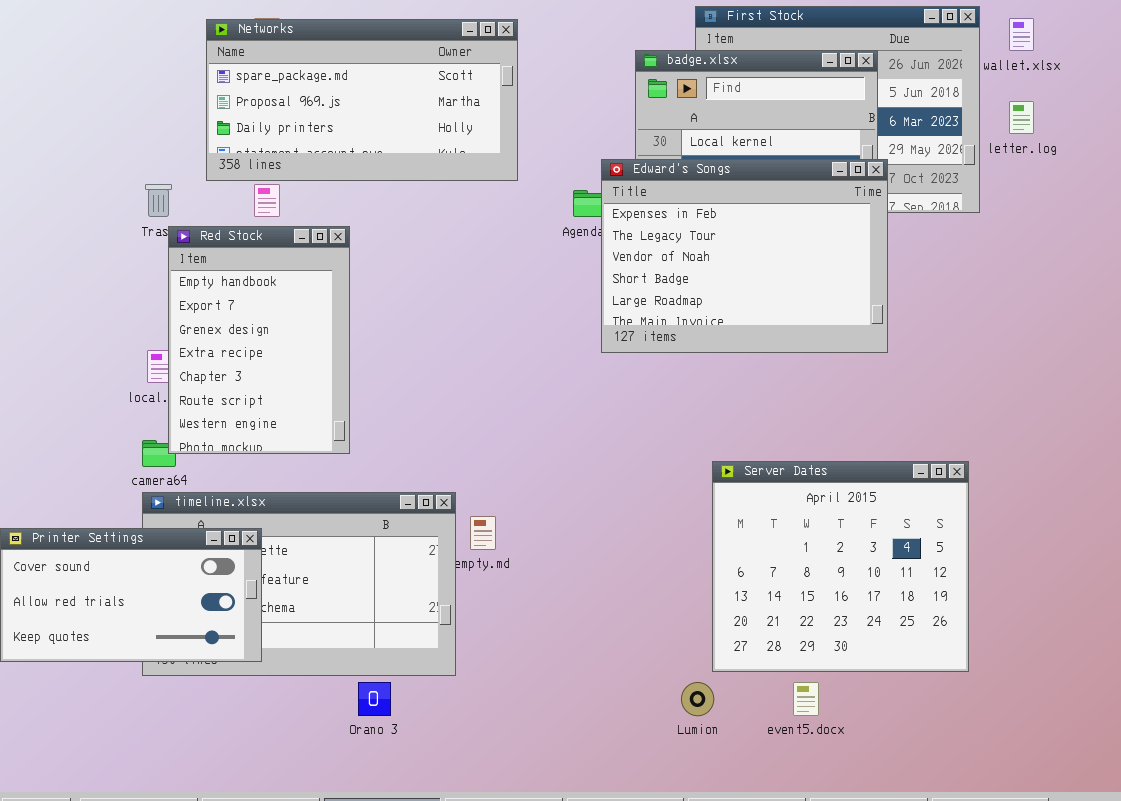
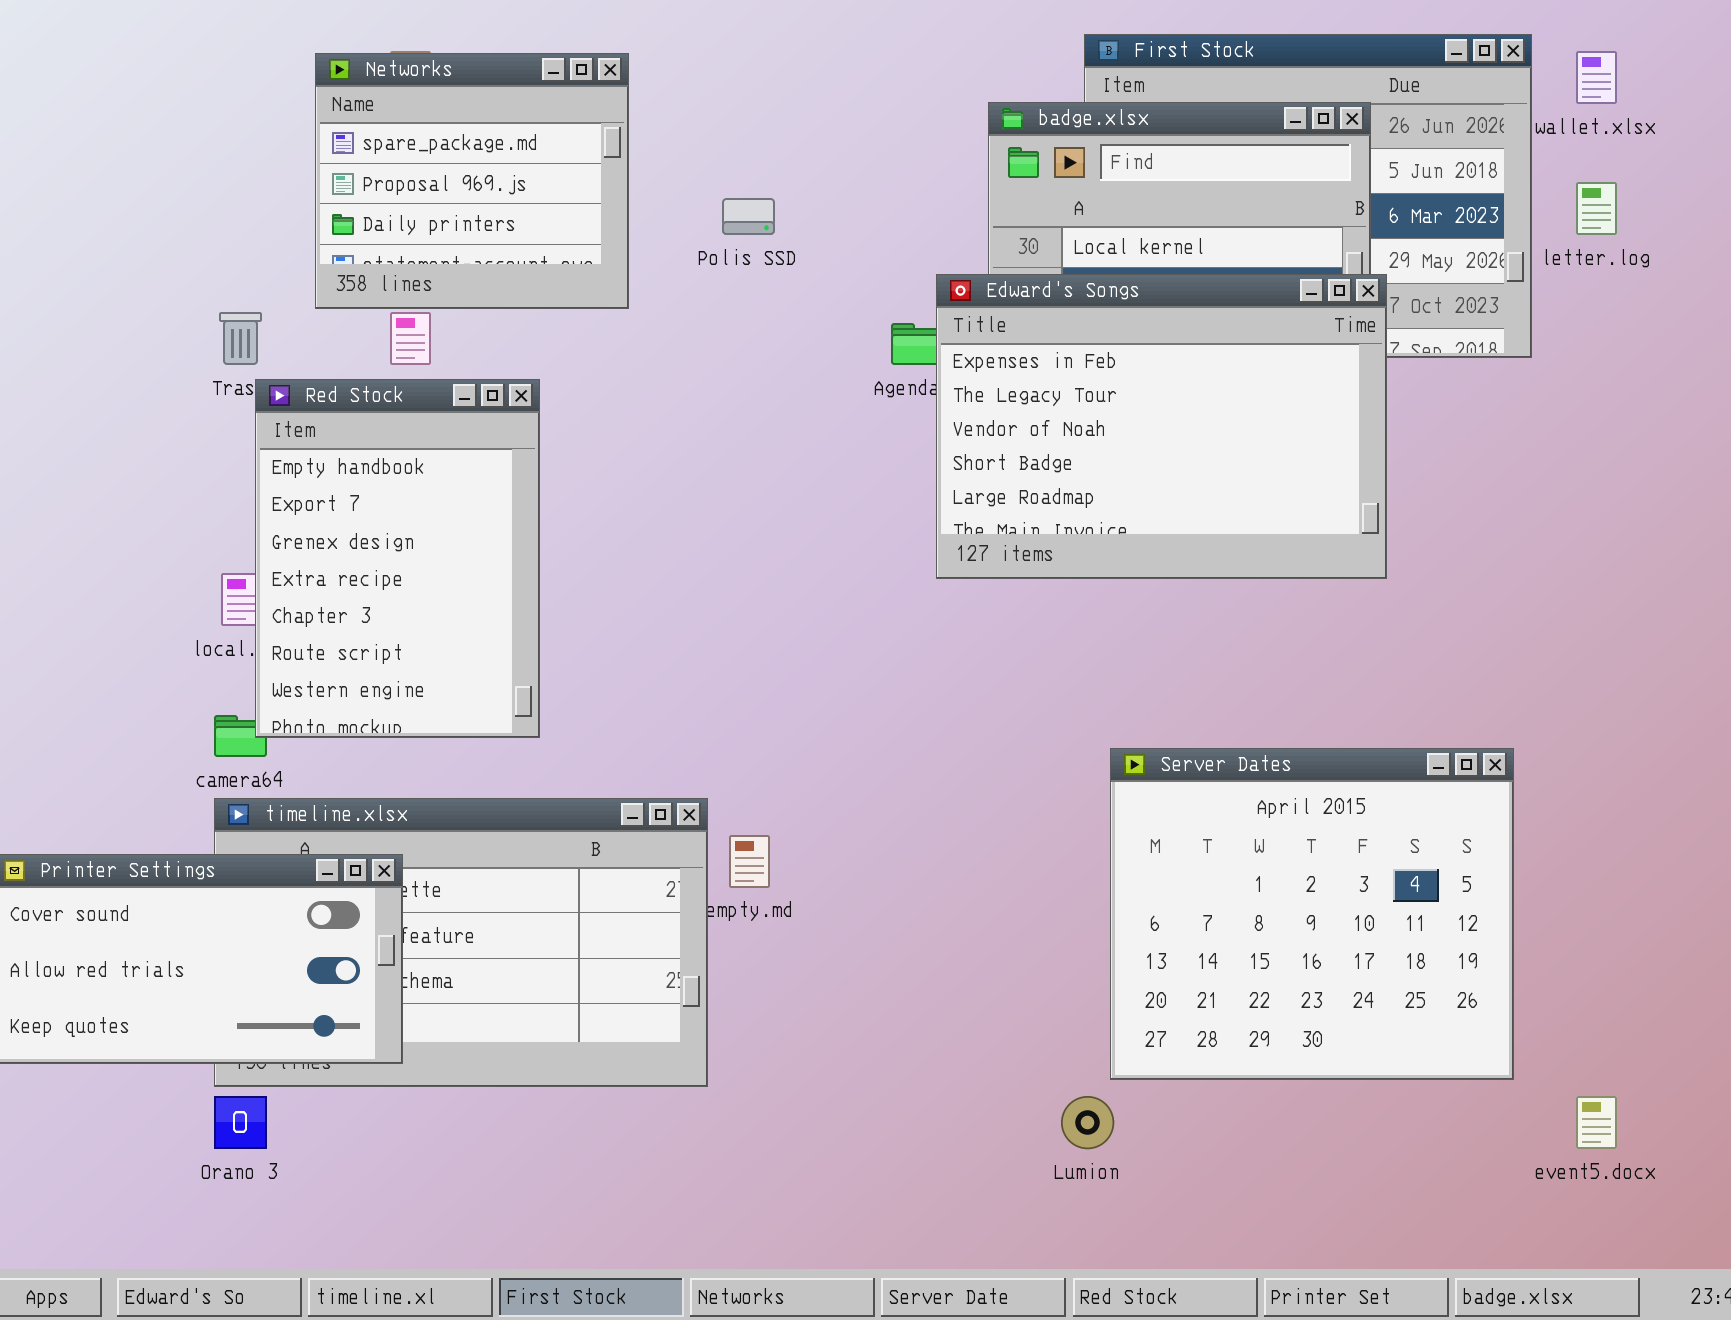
Networks: [206,19,518,181] -> [315,53,629,309], resized
Orano 3: [358,682,391,716] -> [214,1096,267,1149], moved
event5.docx: [793,682,819,716] -> [1576,1096,1617,1149], moved

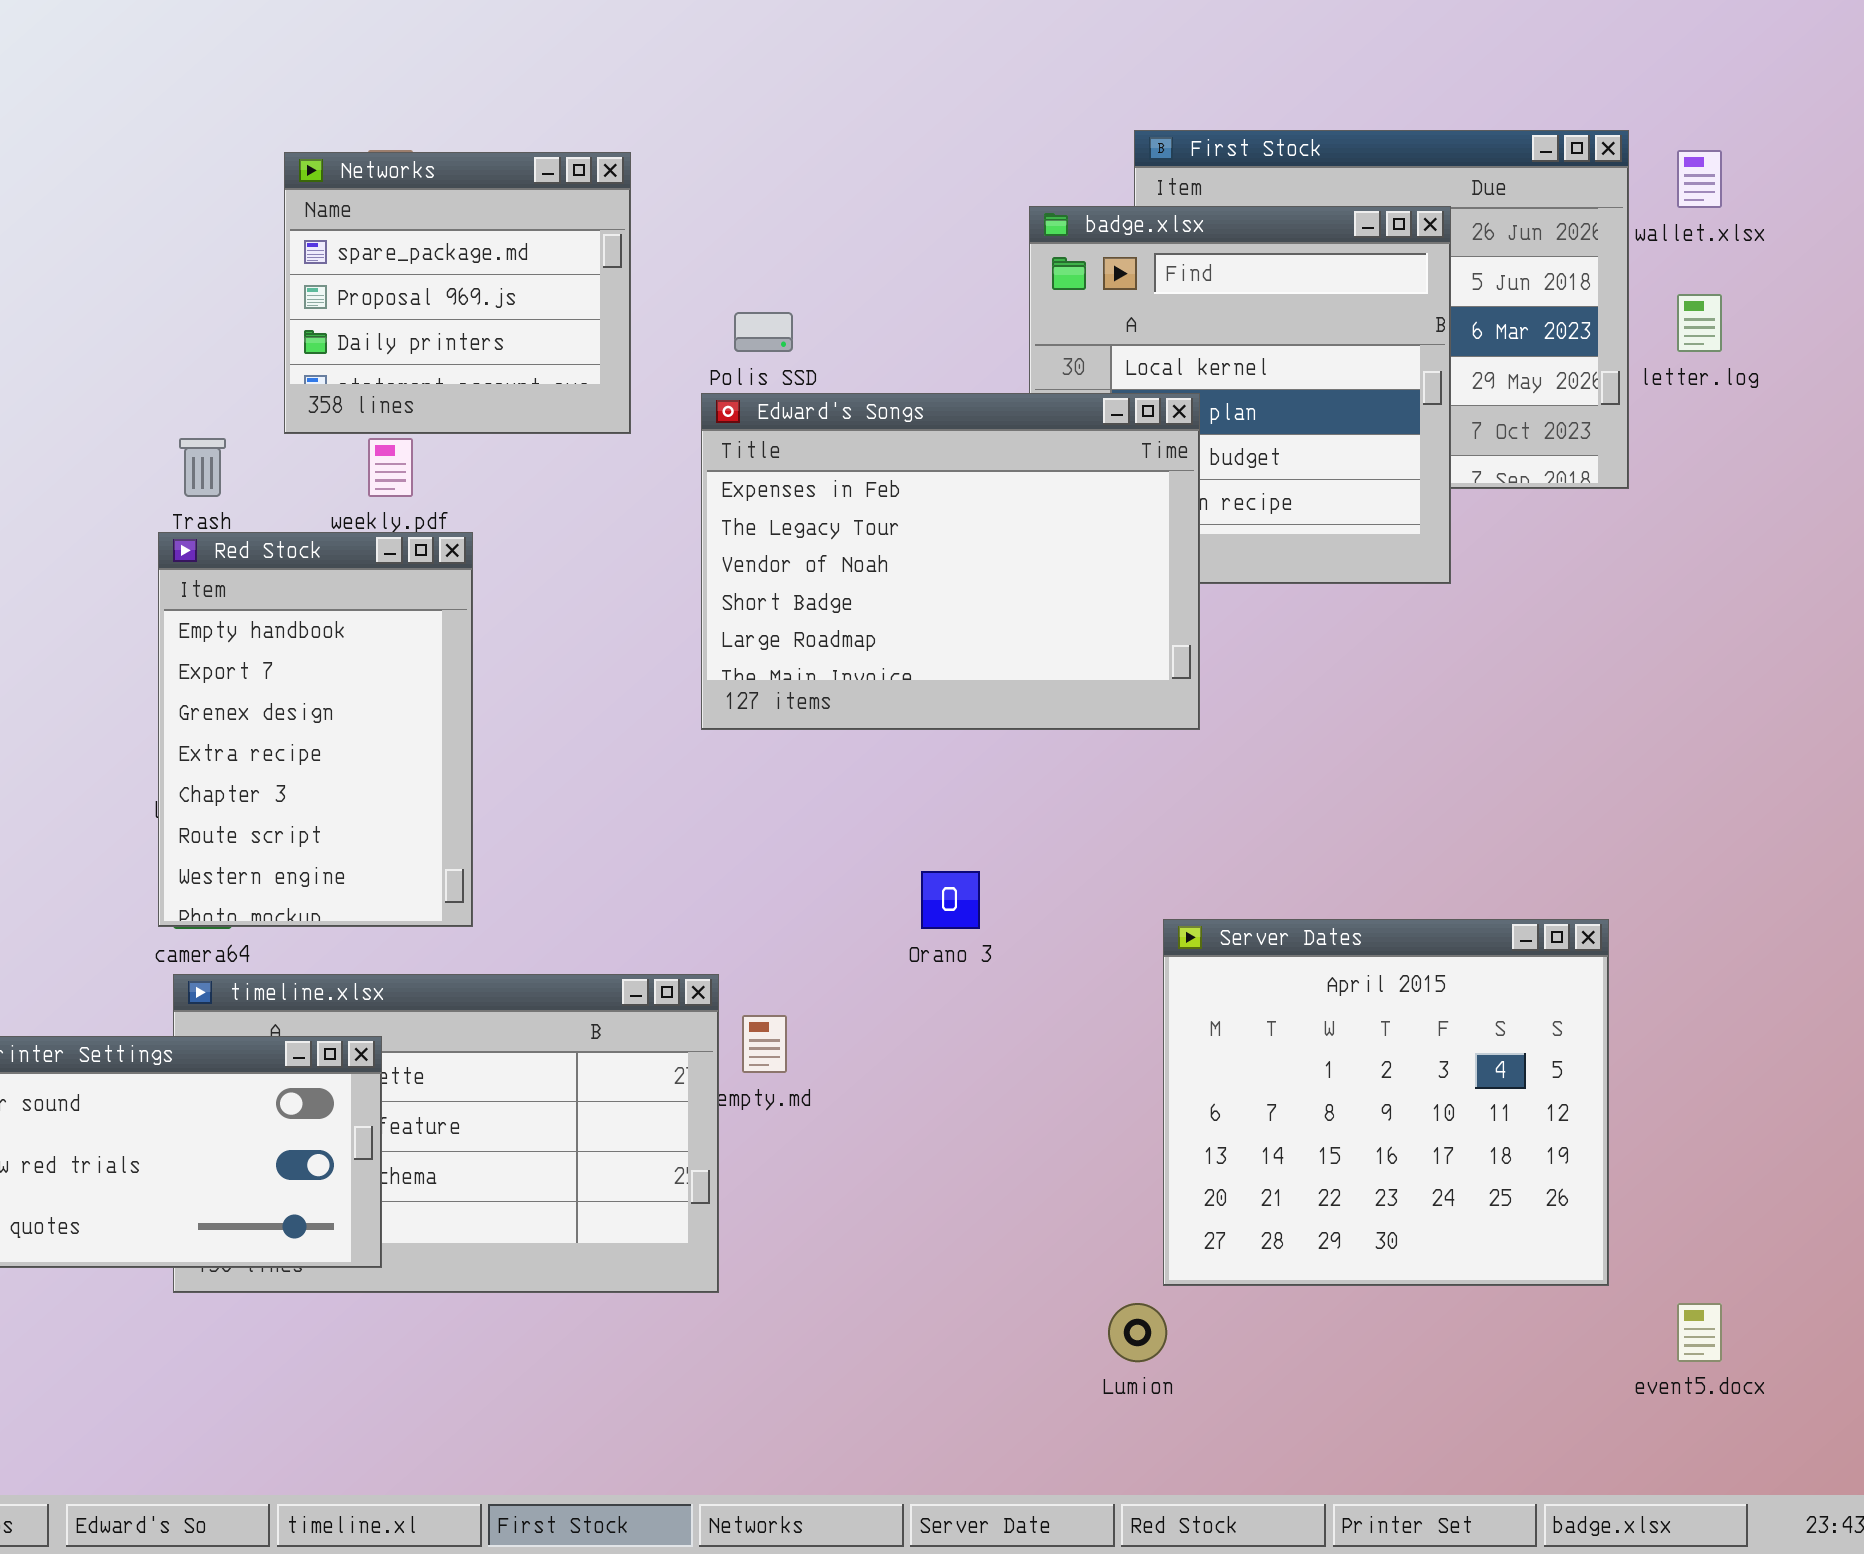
Edward's Songs: [936,274,1387,579] -> [701,393,1200,730], moved
Red Stock: [255,379,540,738] -> [158,532,473,927], moved
Orano 3: [214,1096,267,1149] -> [921,871,980,929], moved

